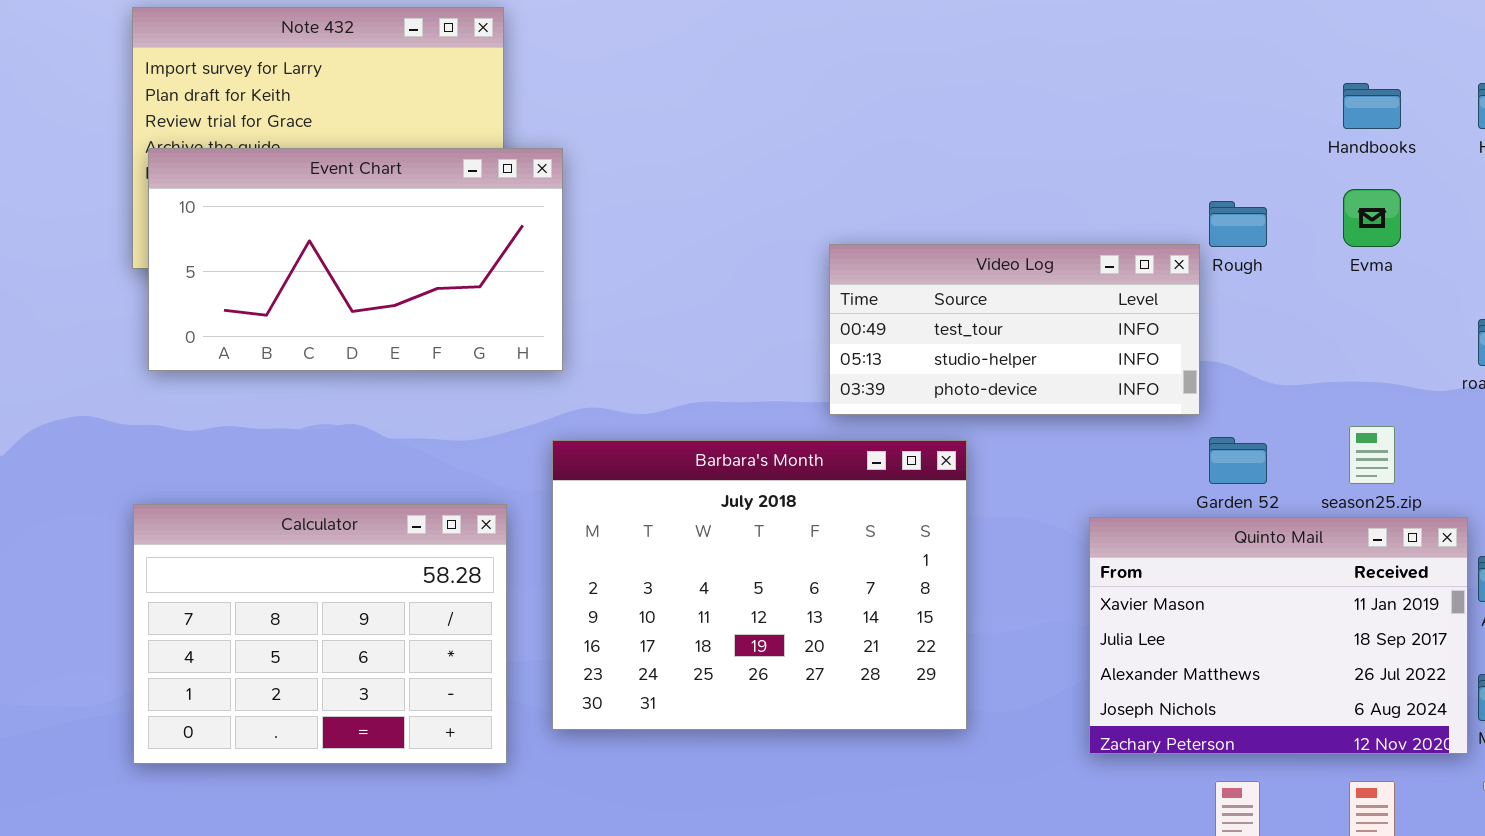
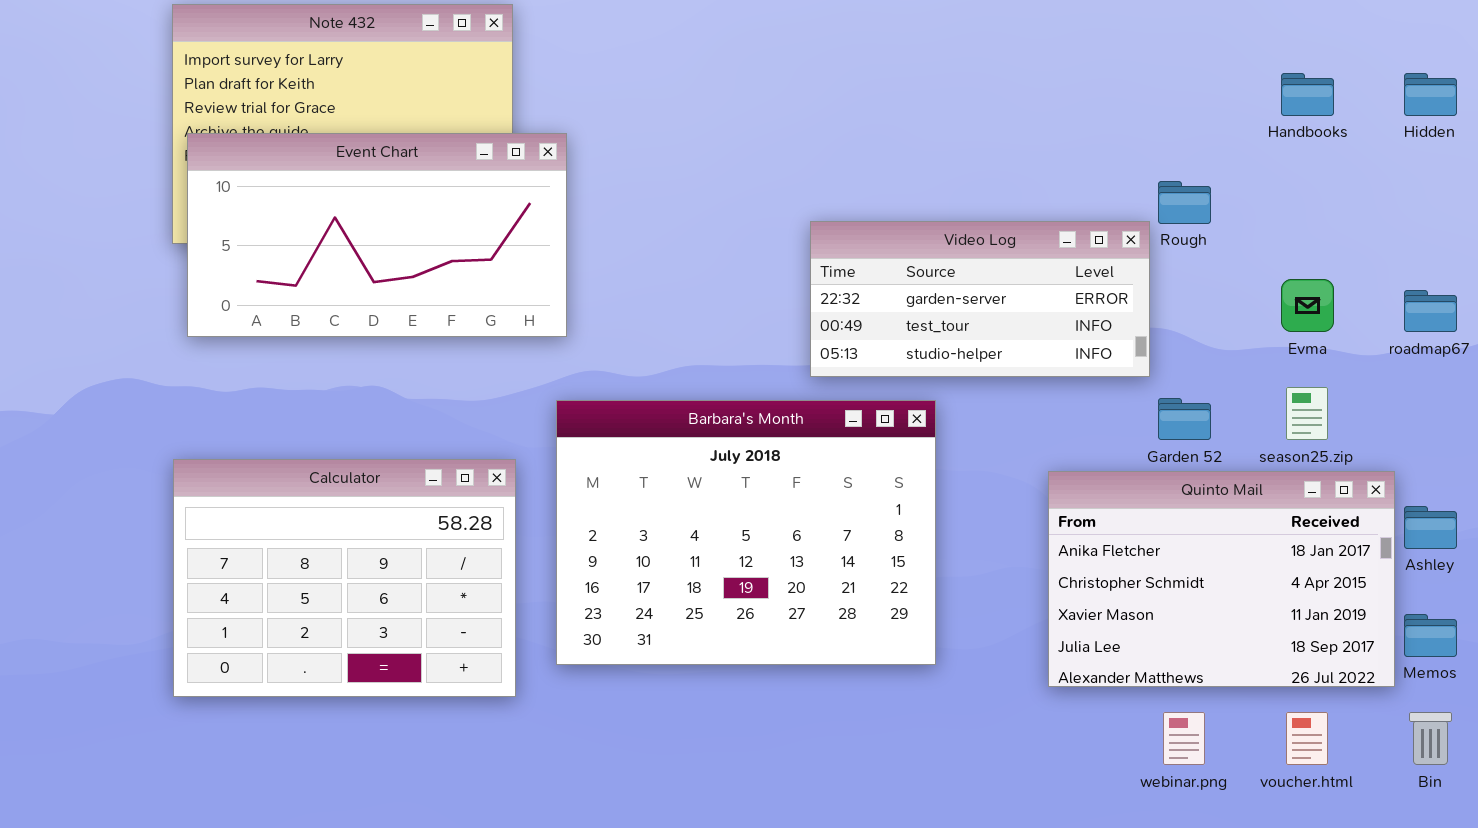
Evma: [1343,189,1401,247] -> [1281,279,1334,332], moved
Video Log: [829,244,1200,415] -> [810,221,1150,377], scrolled up 1 row
Quinto Mail: [1089,517,1468,754] -> [1048,471,1395,687], scrolled up 2 rows

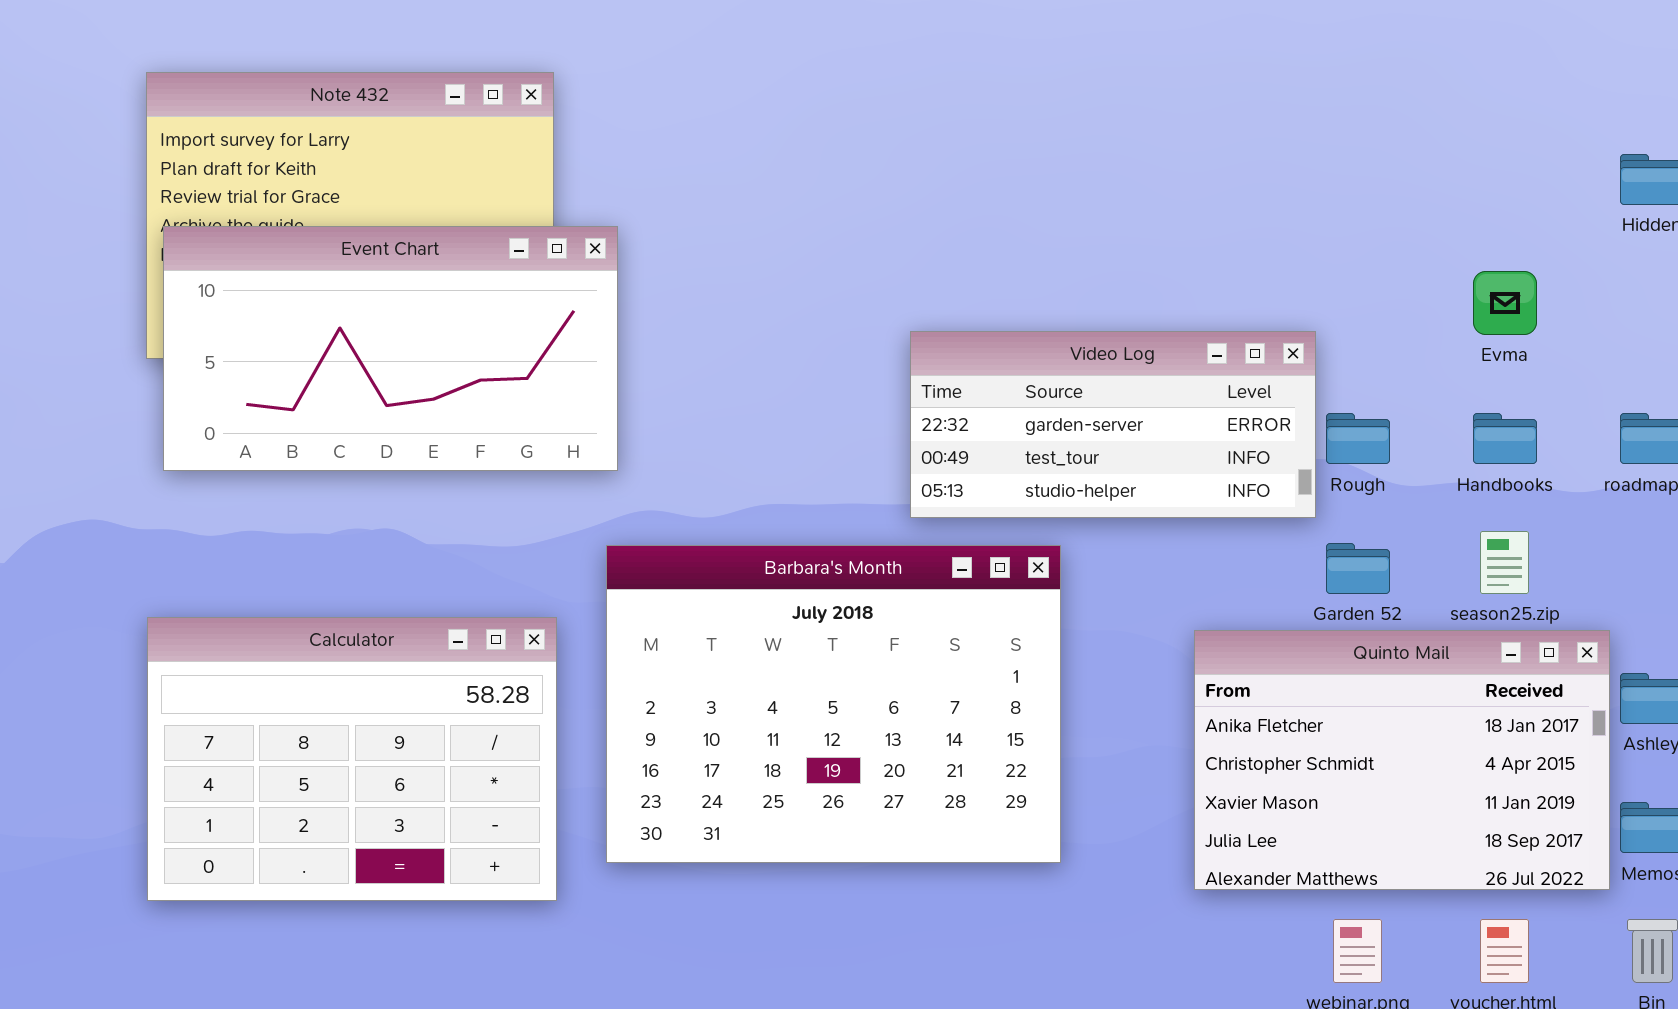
Handbooks: [1281,73,1334,116] -> [1473,413,1537,464], moved
Rough: [1158,181,1211,224] -> [1326,413,1390,464], moved
Evma: [1281,279,1334,332] -> [1473,271,1537,335], moved

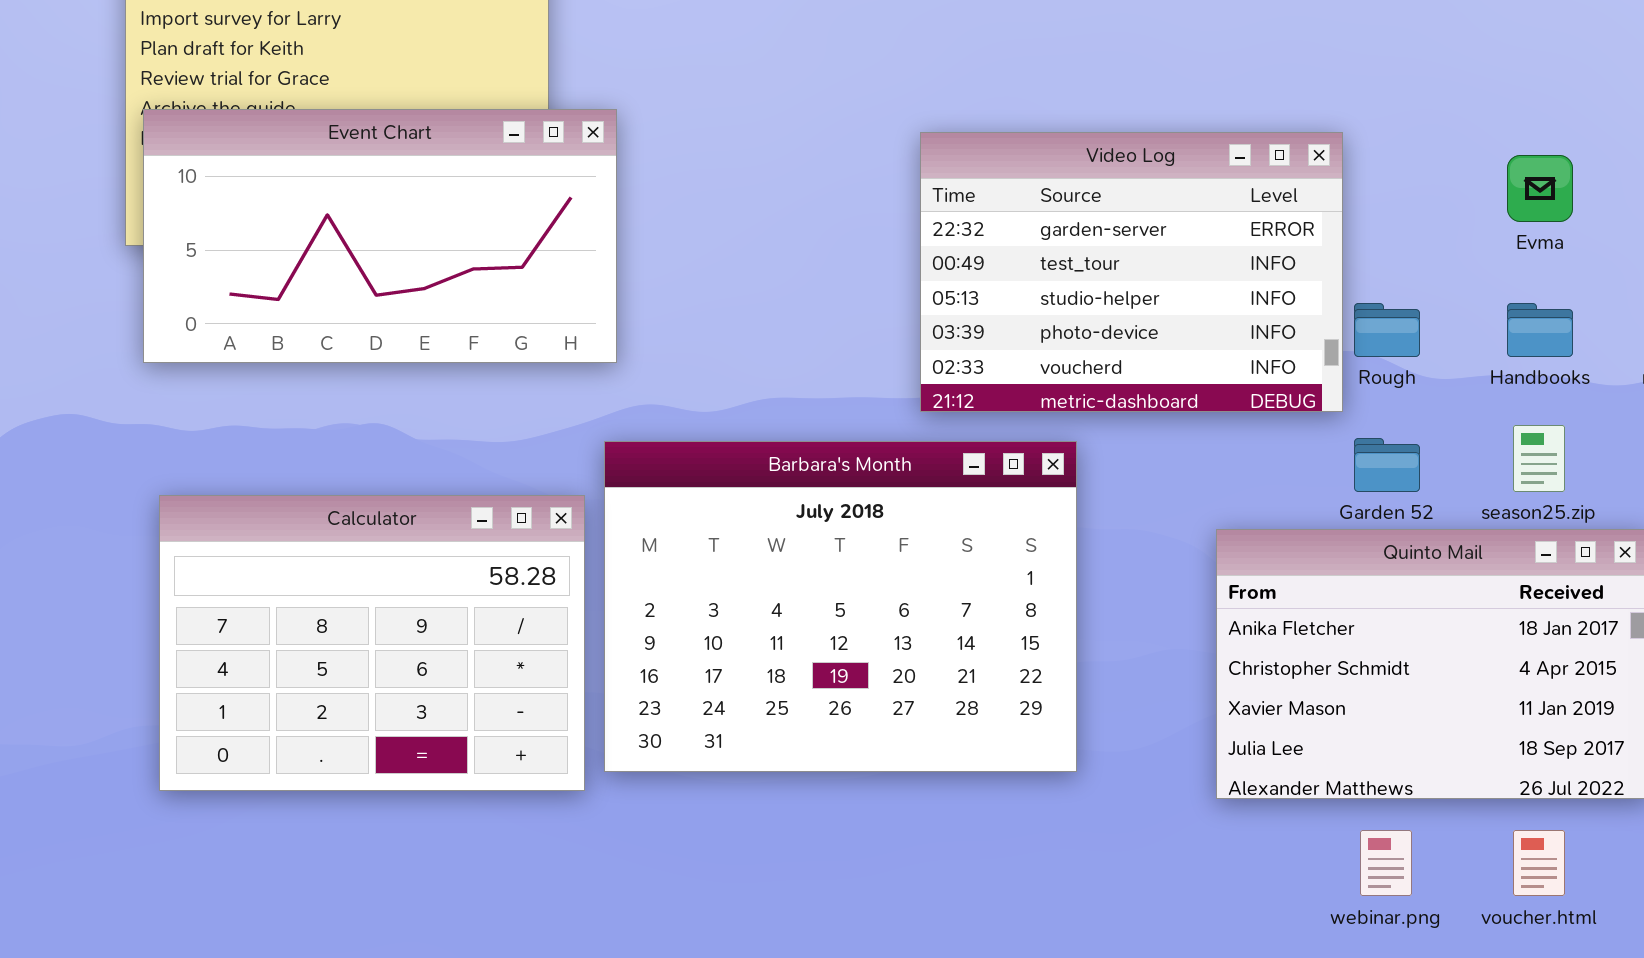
Video Log: [910,331,1316,518] -> [920,132,1343,412], resized
Calculator: [147,617,557,901] -> [159,495,585,791], moved

